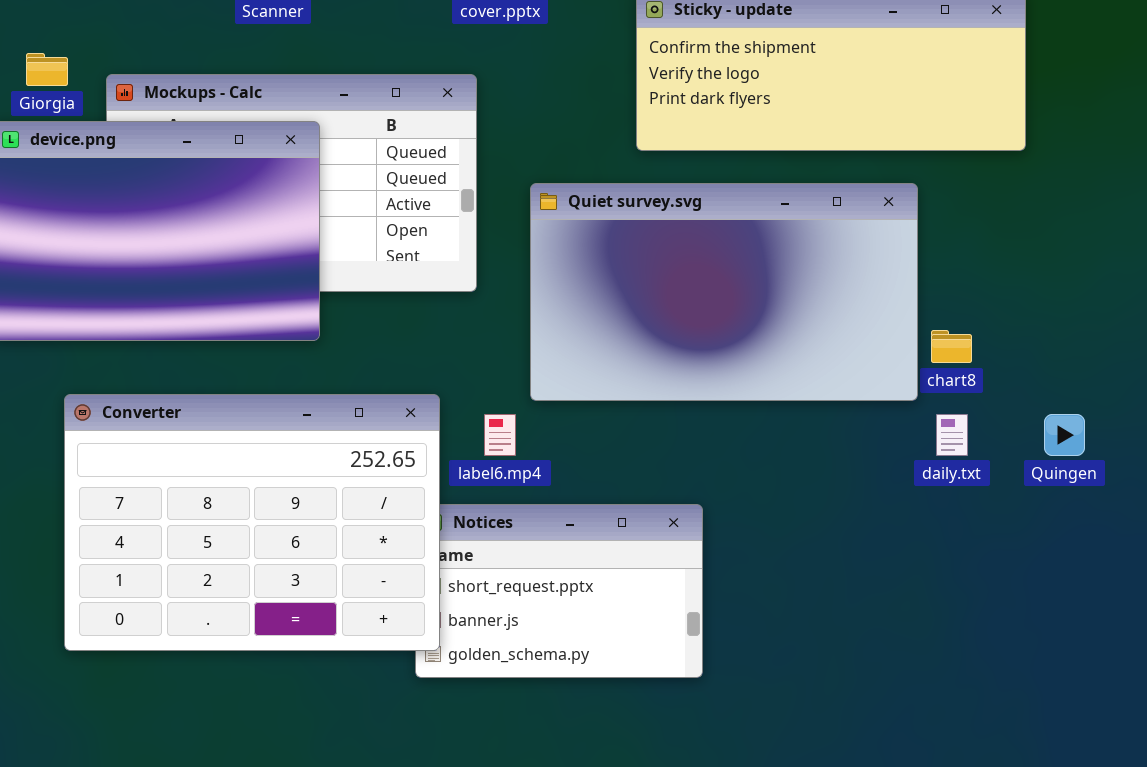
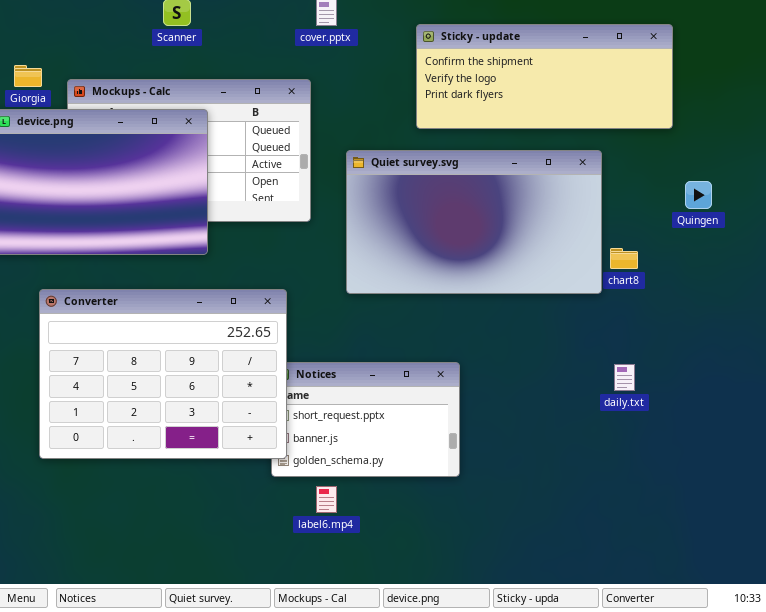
label6.mp4: [484,414,516,456] -> [316,486,337,513], moved
daily.txt: [936,414,968,456] -> [614,364,635,391], moved
Quingen: [1044,414,1085,456] -> [685,181,712,209], moved

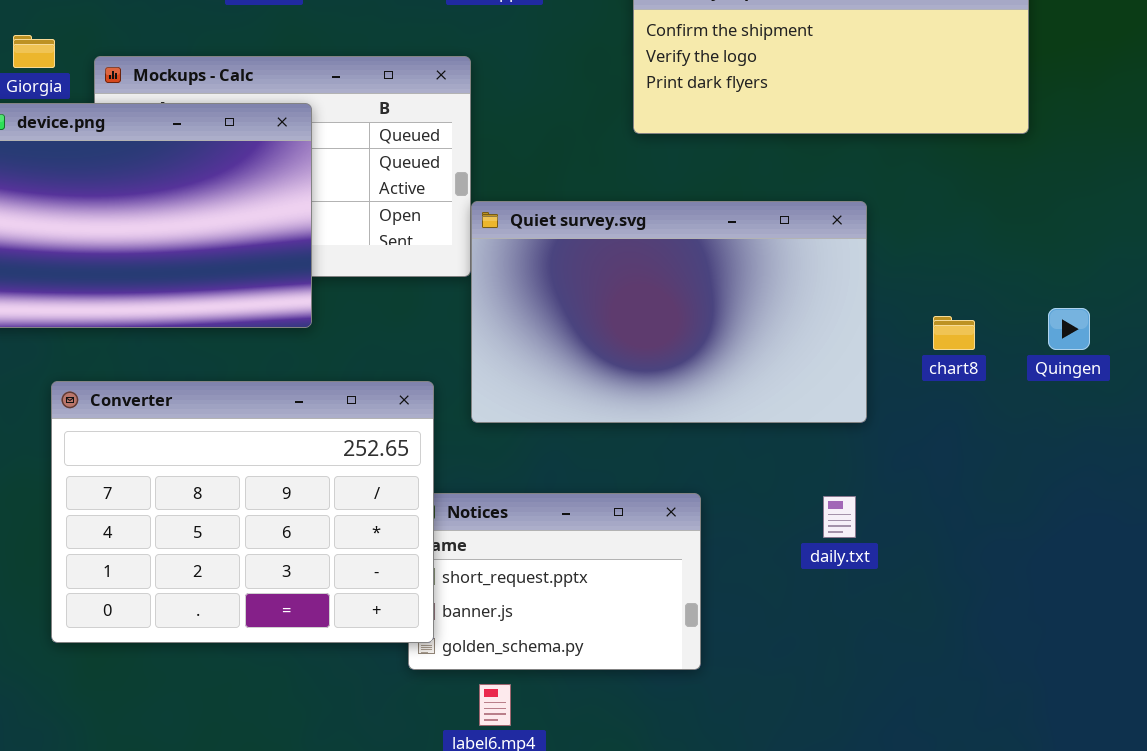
Quiet survey.svg: [346,150,602,294] -> [471,201,867,423], moved
Quingen: [685,181,712,209] -> [1048,308,1090,350], moved
daily.txt: [614,364,635,391] -> [823,496,856,538], moved

